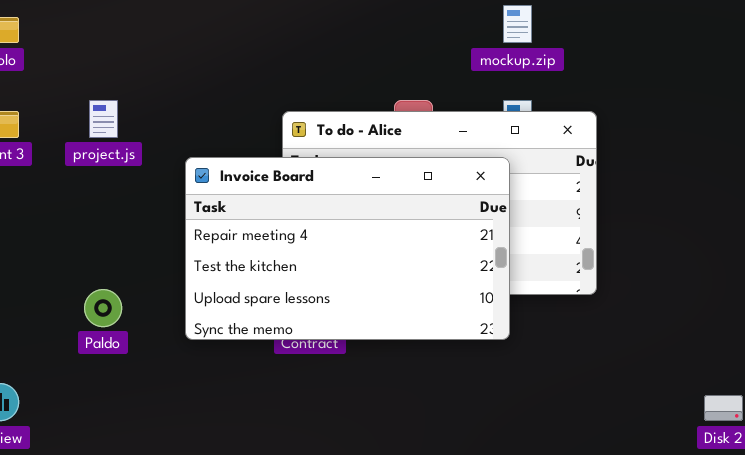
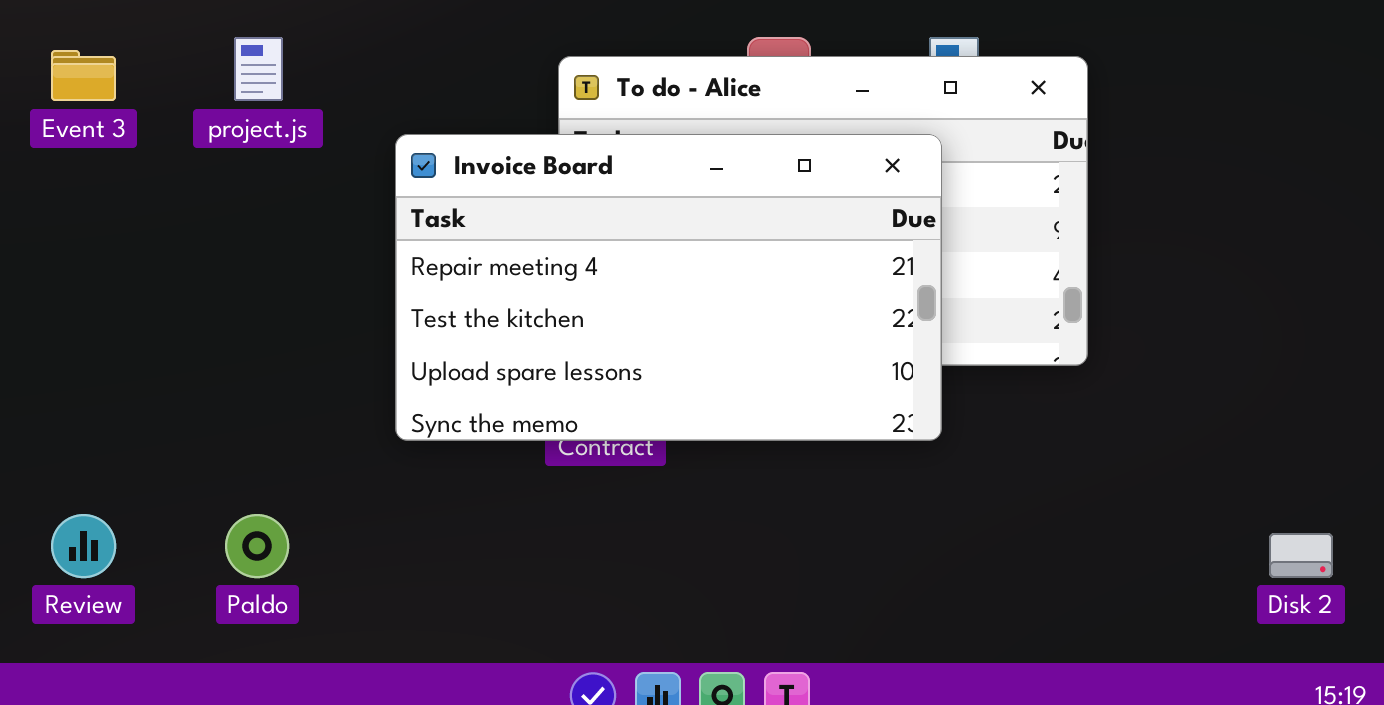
Paldo: [84,289,122,327] -> [225,514,289,578], moved

